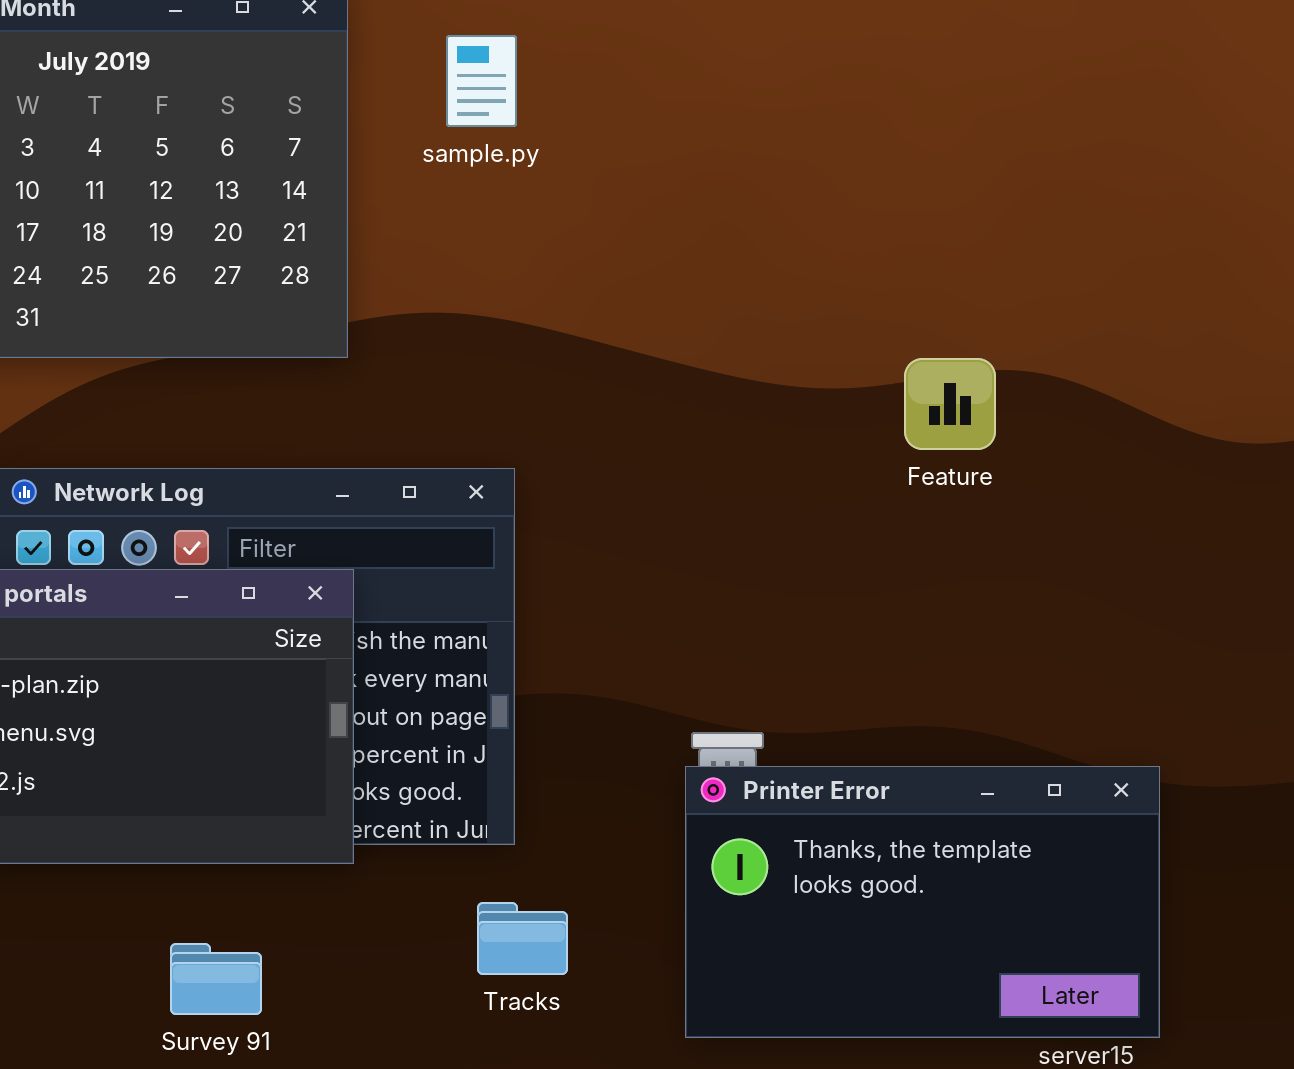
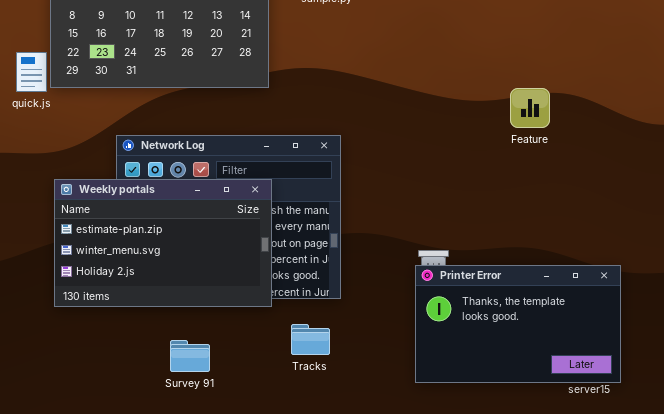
Tracks: [477,902,568,975] -> [291,324,330,355], moved
Survey 91: [170,943,262,1015] -> [170,340,210,372], moved

